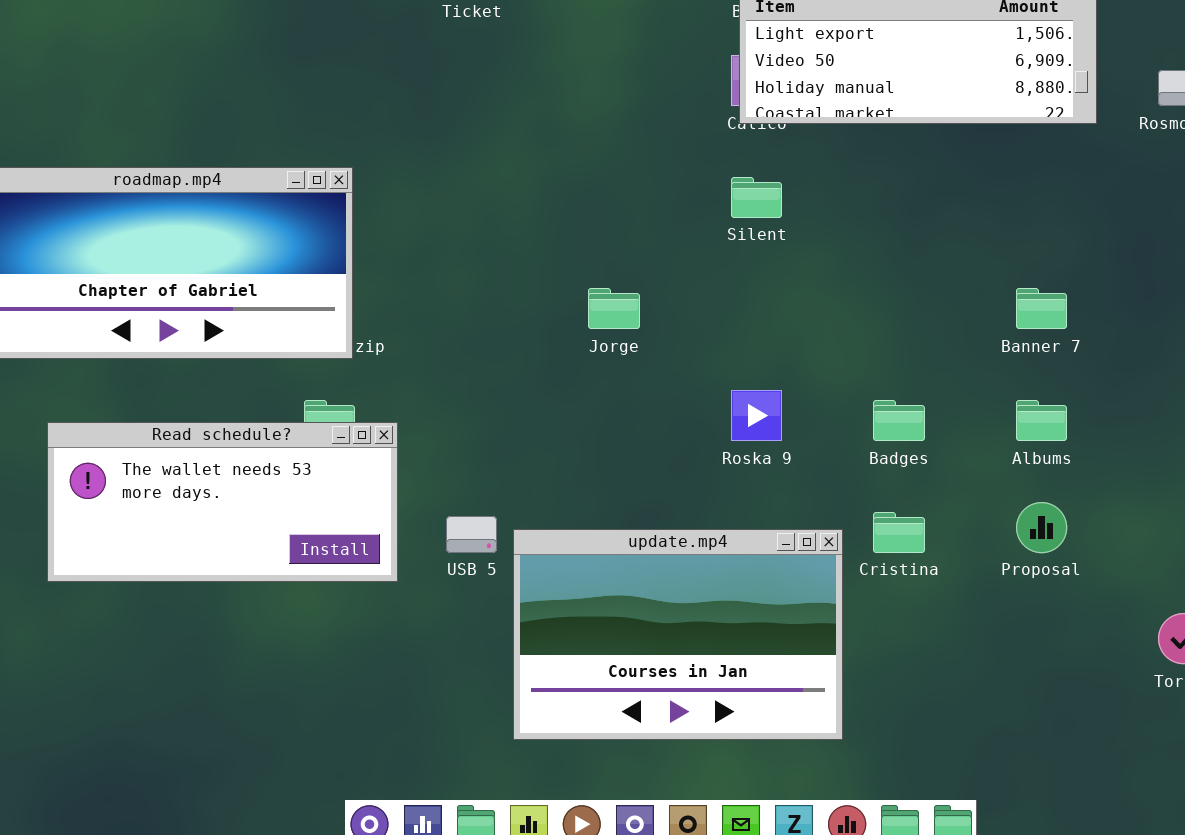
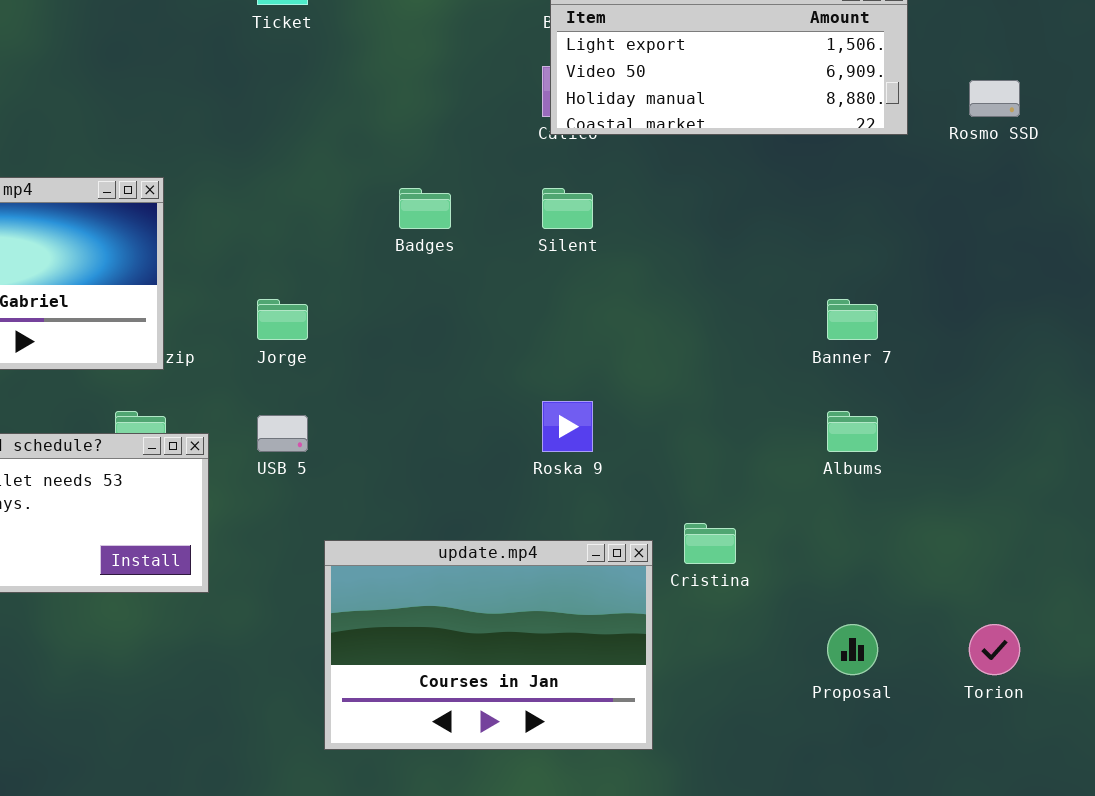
Jorge: [588,288,640,329] -> [257,299,308,340], moved
Badges: [873,400,925,441] -> [399,188,451,229], moved
Proposal: [1016,502,1067,553] -> [827,624,878,675], moved
USB 5: [446,516,497,553] -> [257,415,308,452], moved

